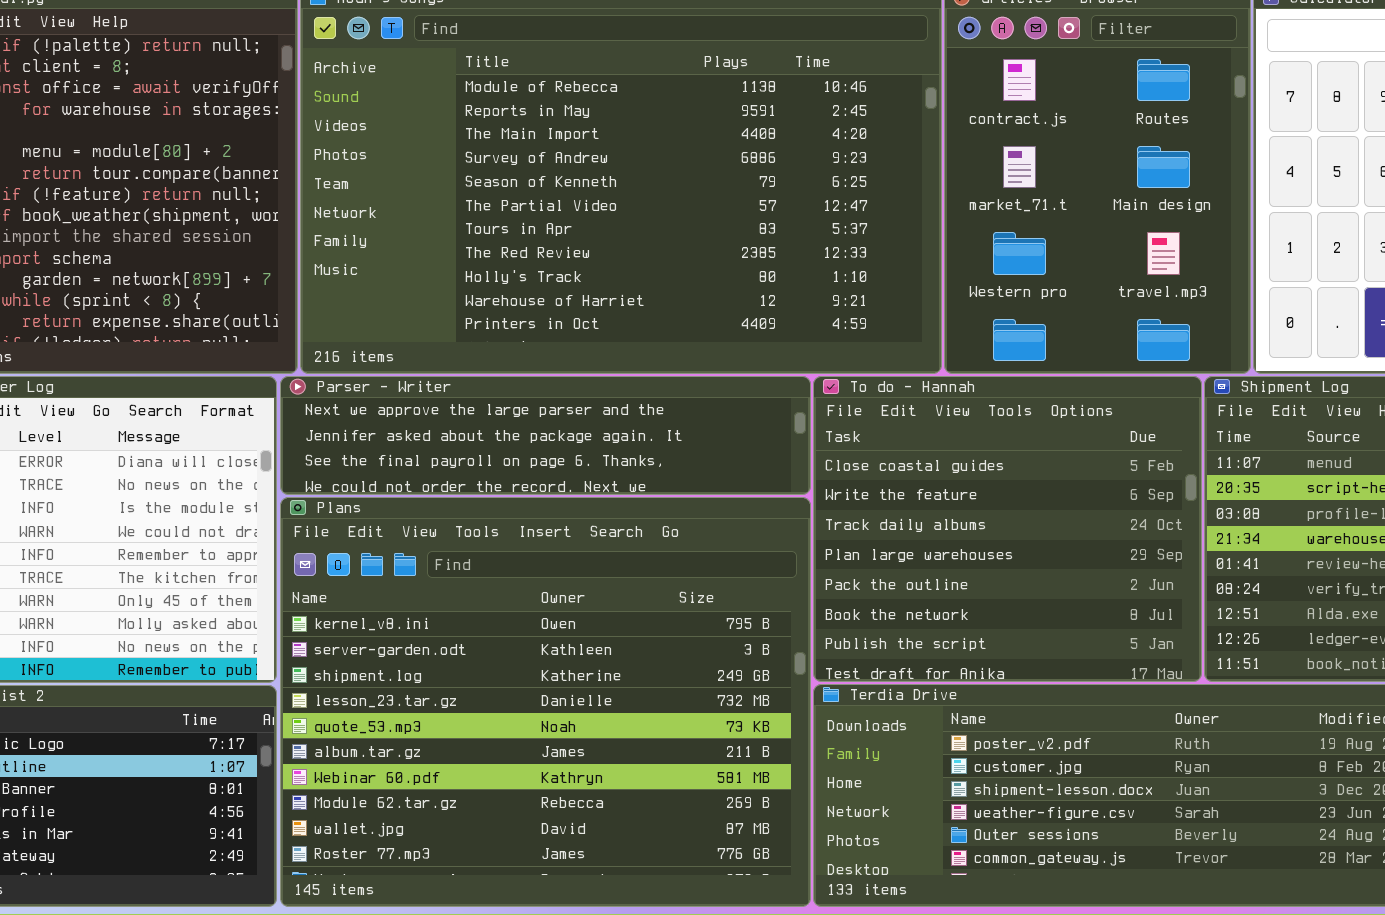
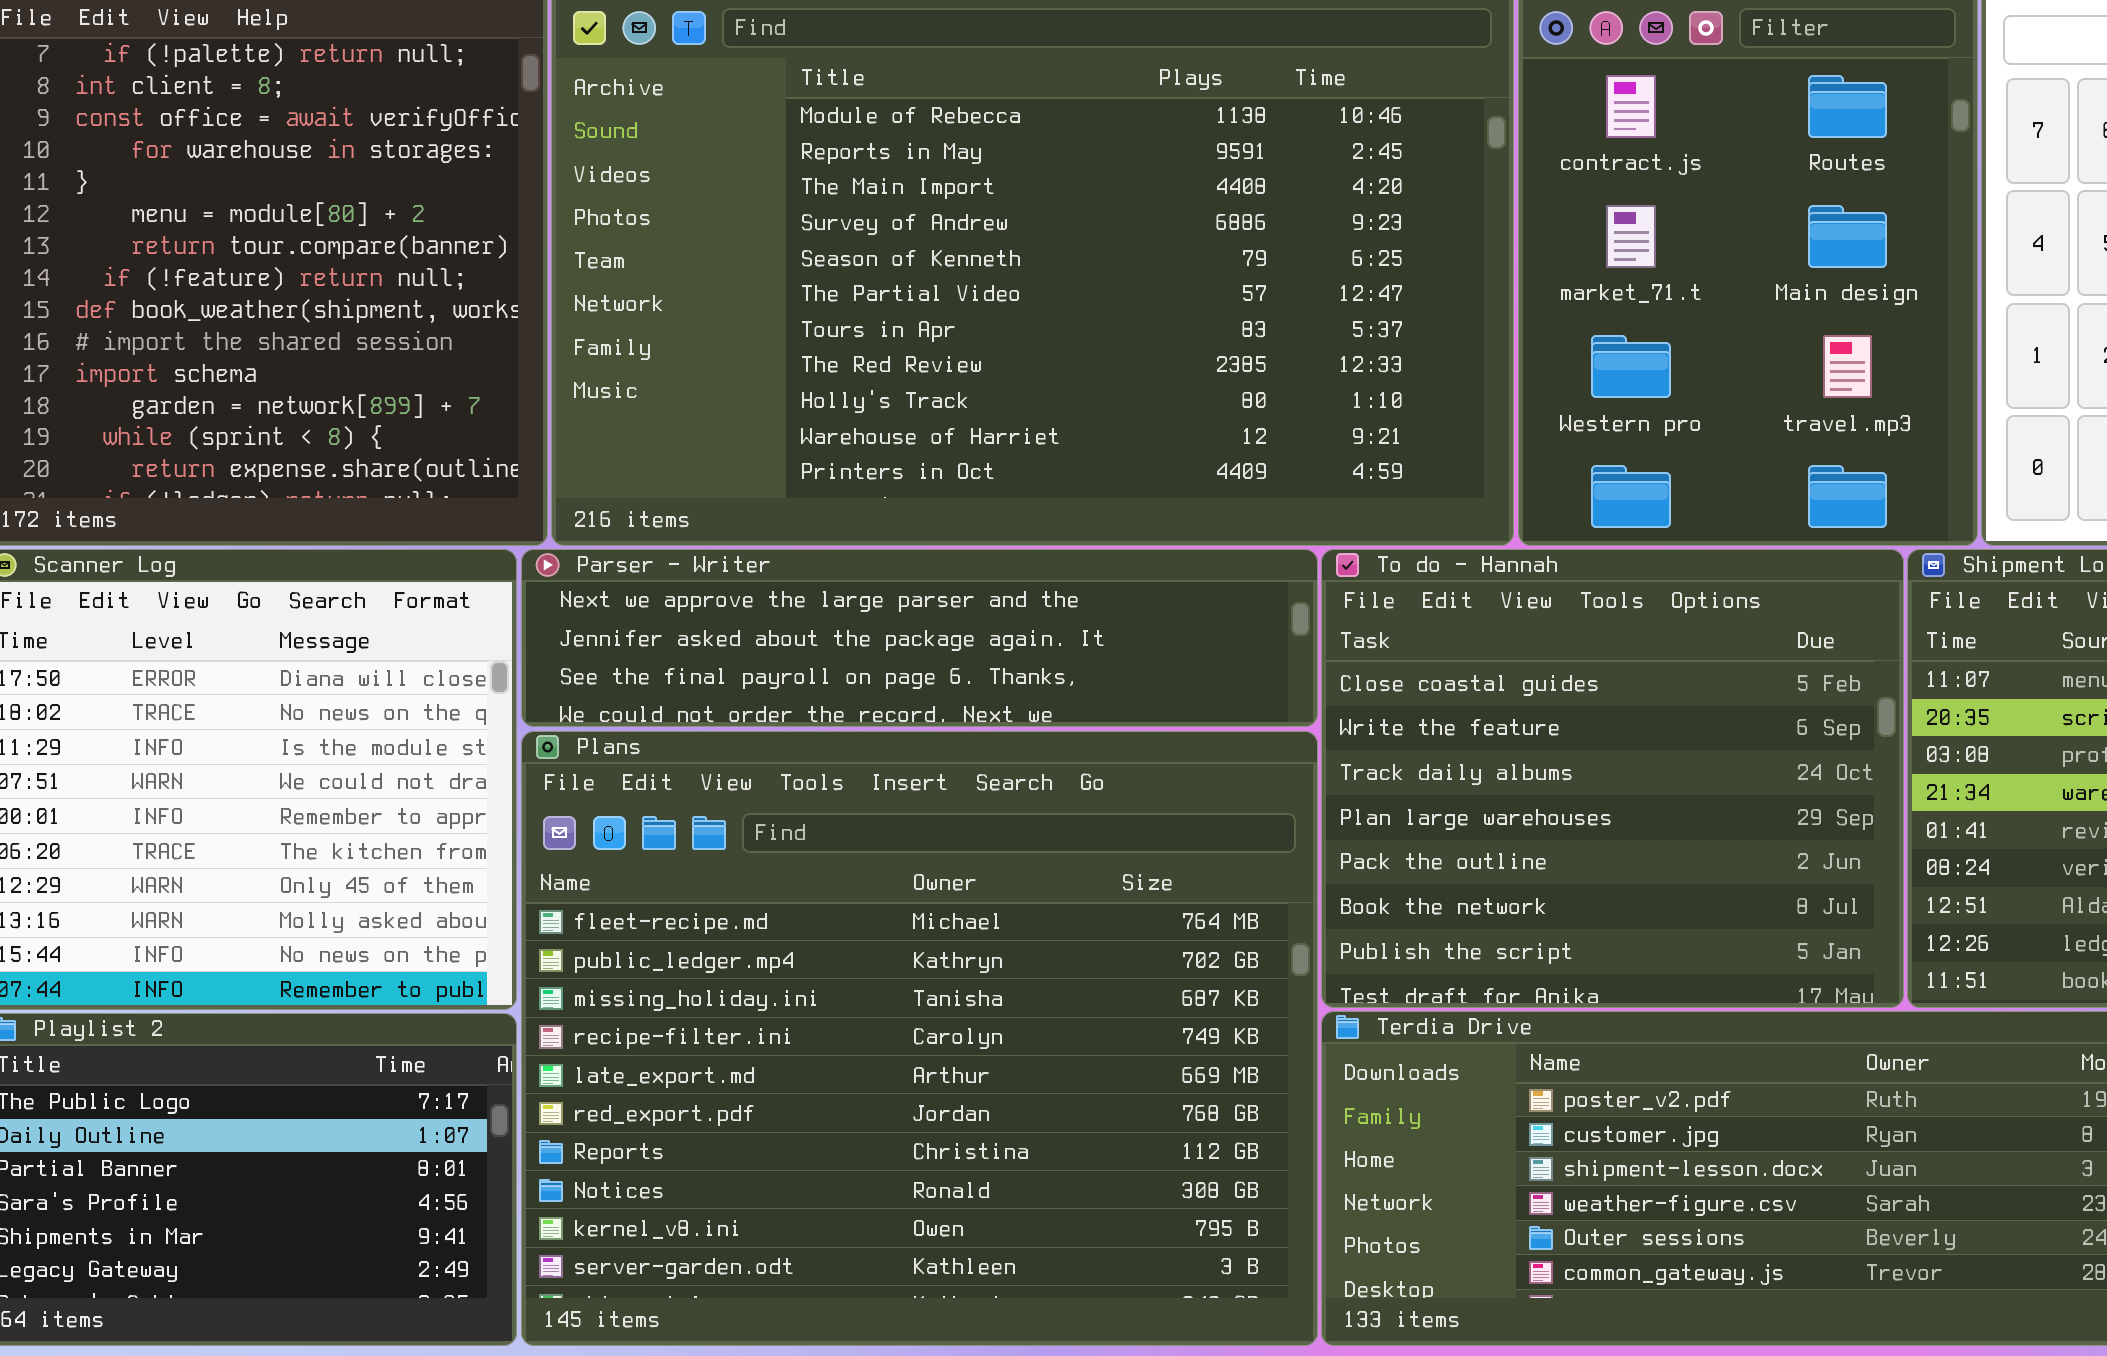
Plans: [280,497,811,907] -> [521,731,1318,1346], scrolled up 8 rows

